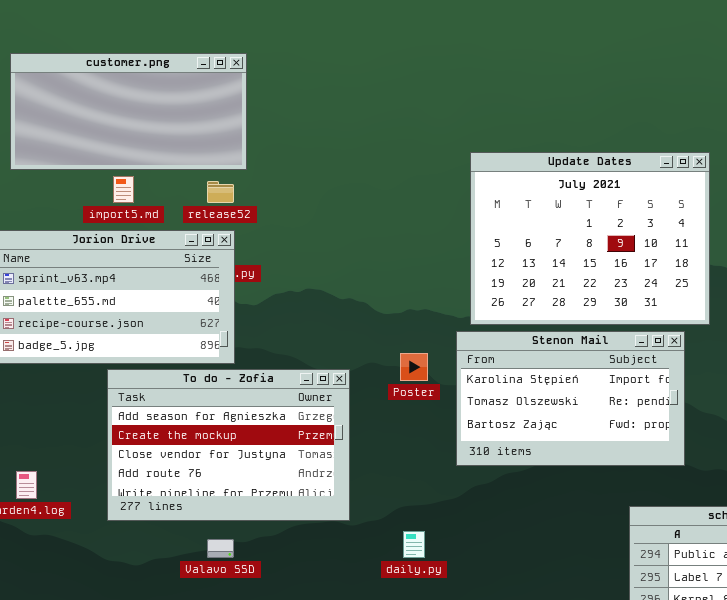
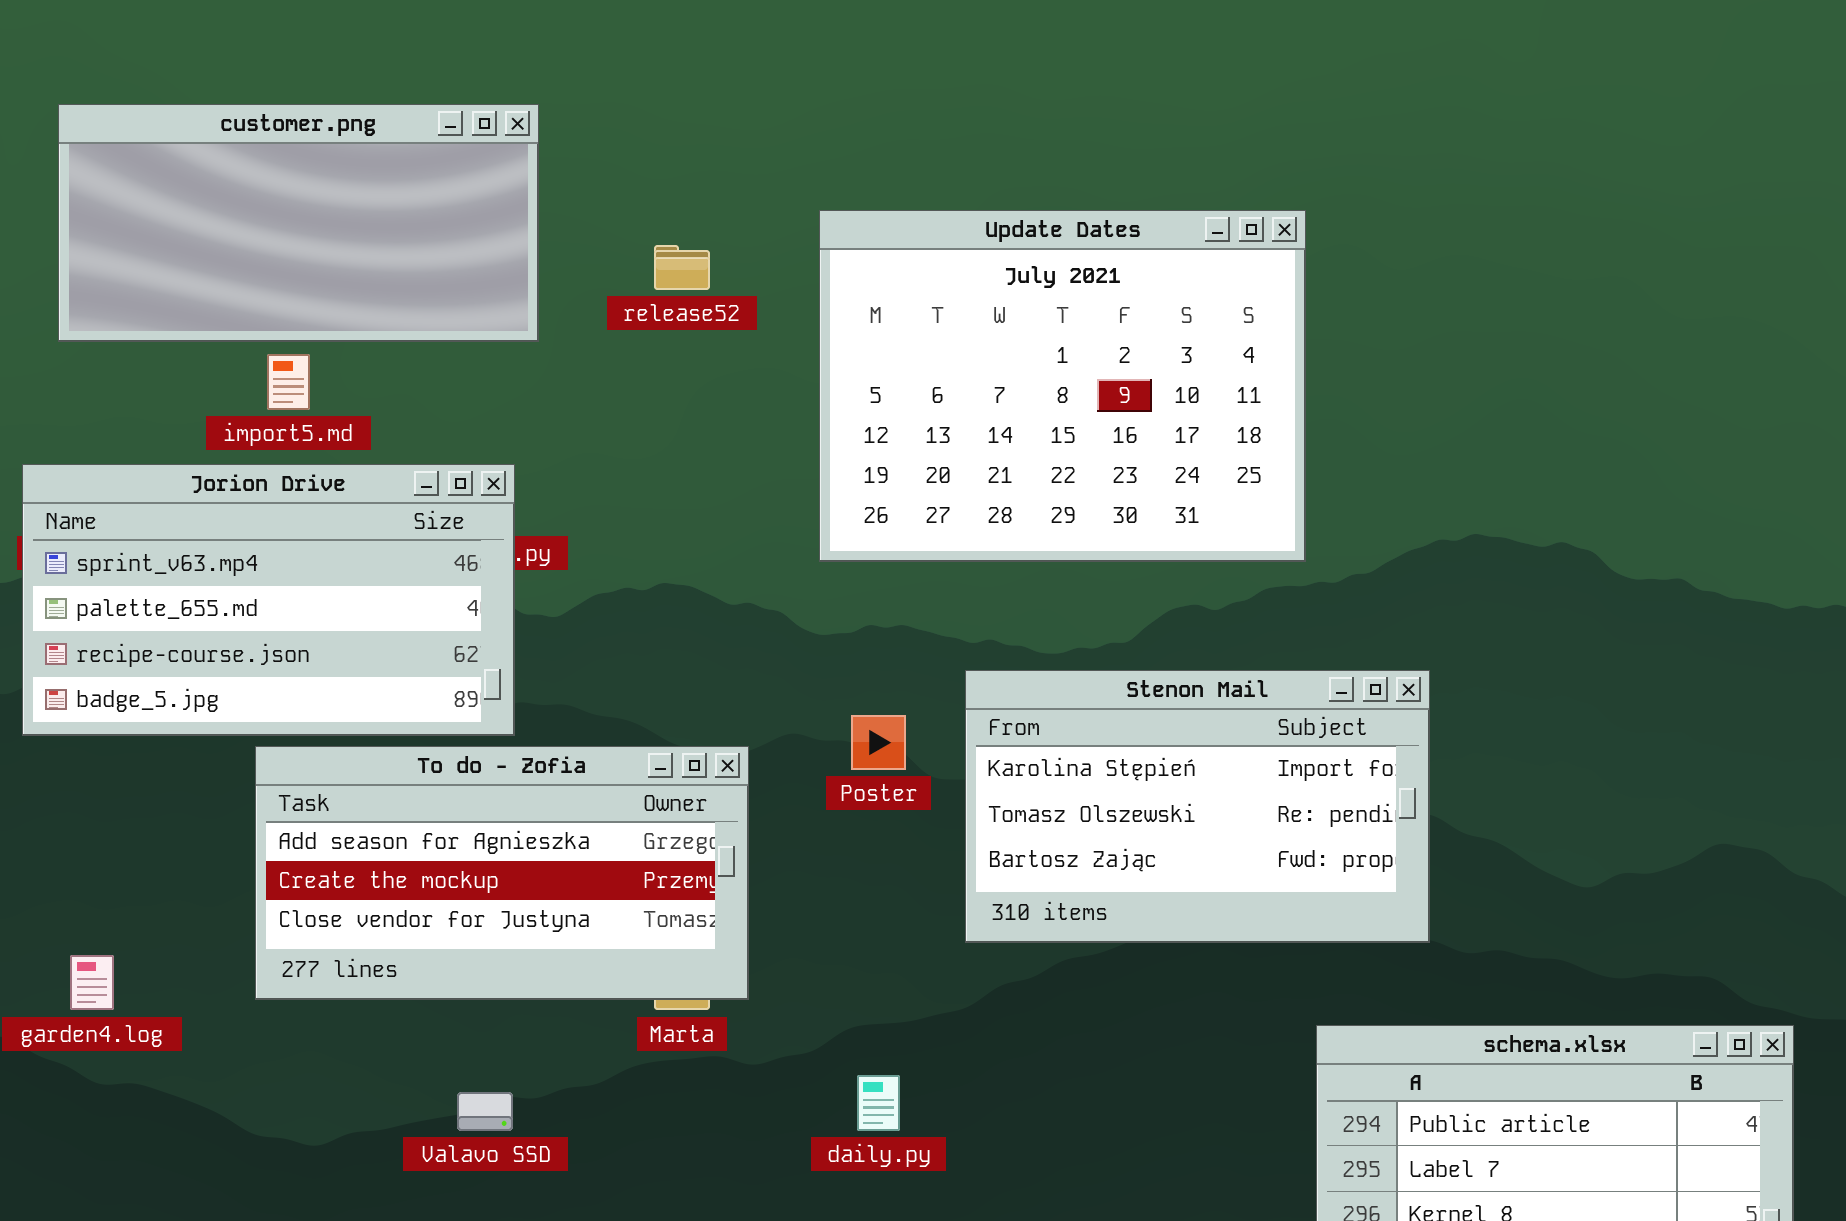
Update Dates: [470,152,710,325] -> [819,210,1306,562], moved
release52: [207,181,234,203] -> [654,245,710,290], moved
To do - Zofia: [107,369,350,521] -> [255,746,749,1000], resized

